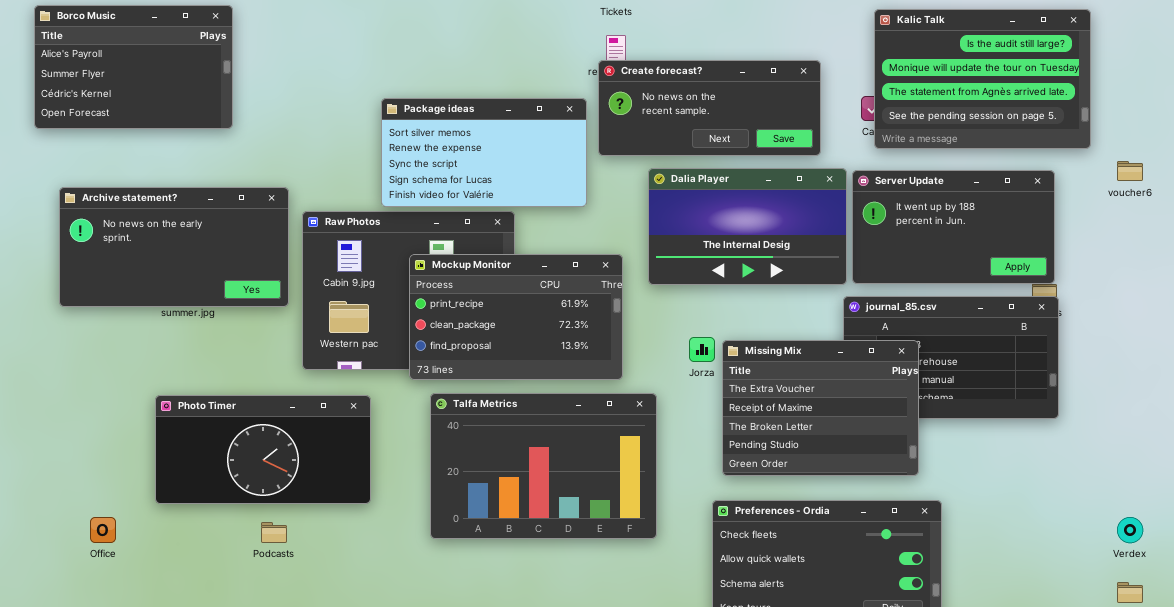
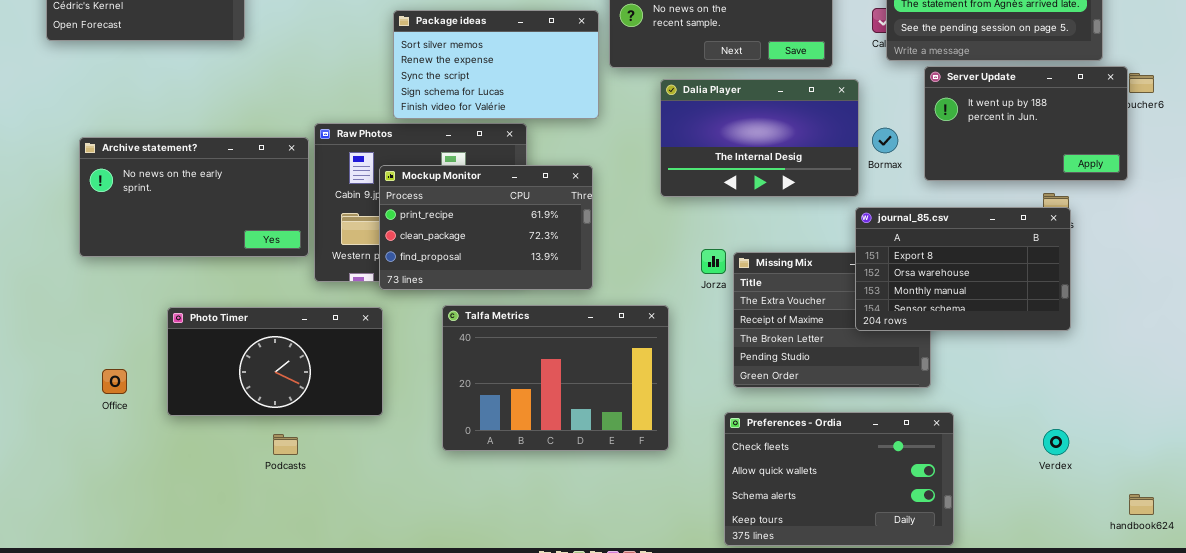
Server Update: [852,170,1055,284] -> [924,66,1128,181], moved
Archive statement?: [59,187,289,307] -> [79,137,309,257], moved
Mockup Monitor: [409,254,623,380] -> [379,165,593,290], moved
journal_85.csv: [843,296,1059,419] -> [855,207,1071,331], raised
Office: [90,517,116,543] -> [102,369,127,394], moved
Verdex: [1117,517,1143,543] -> [1043,429,1069,455], moved

